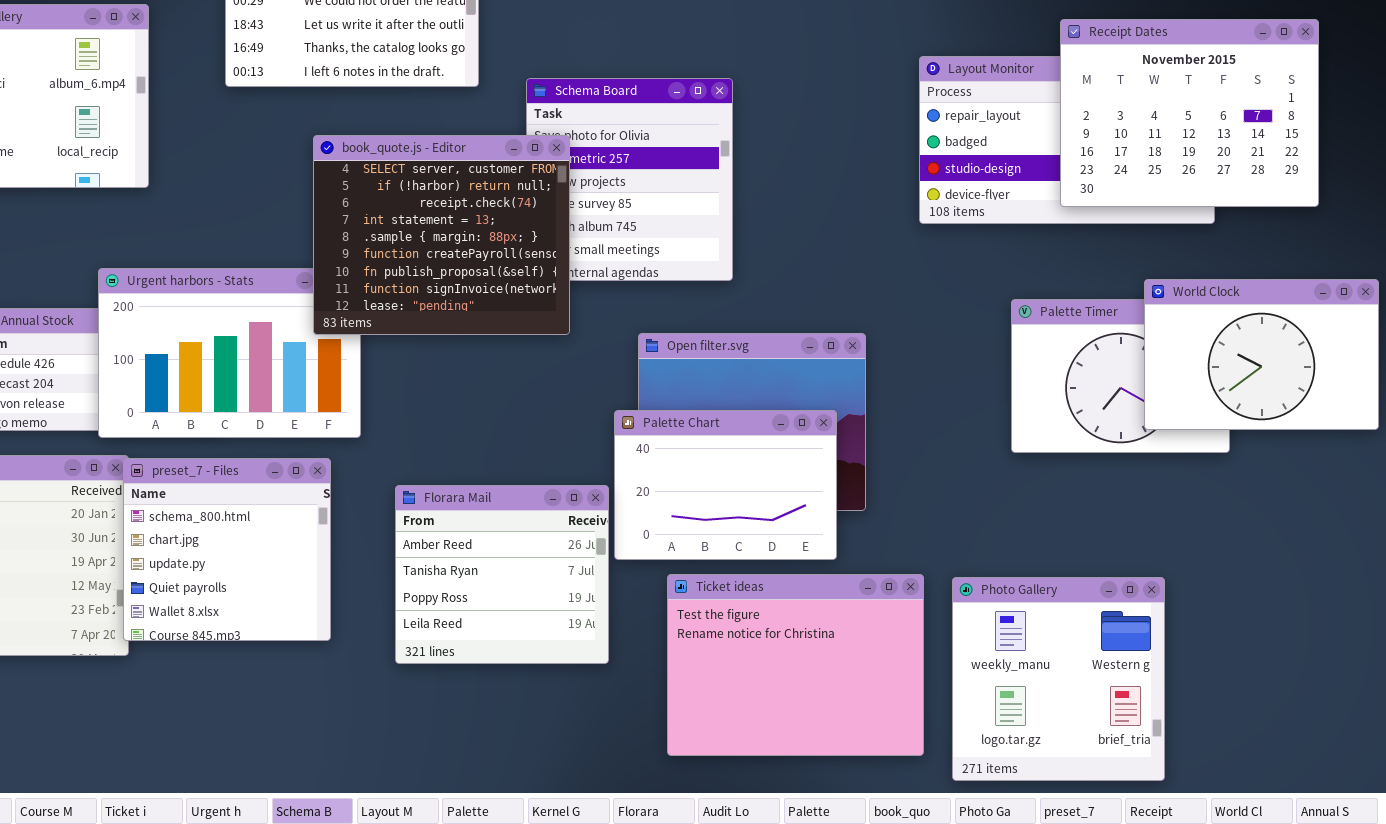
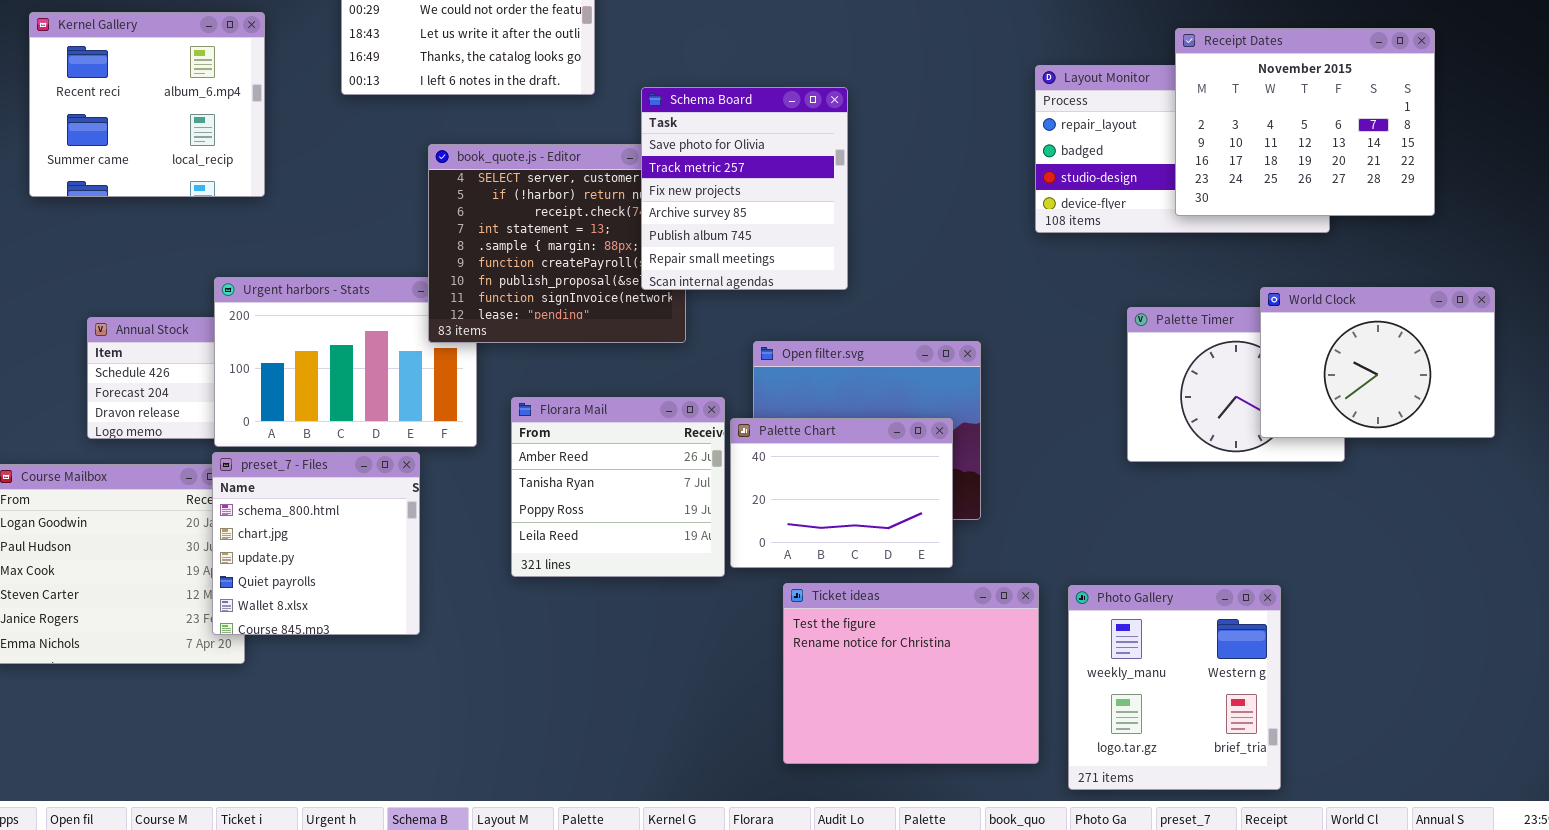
Schema Board: [526,78,733,281] -> [641,87,848,290], raised
preset_7 - Files: [123,458,331,641] -> [212,452,420,635], moved
Florara Mail: [395,485,609,664] -> [511,397,725,577], moved

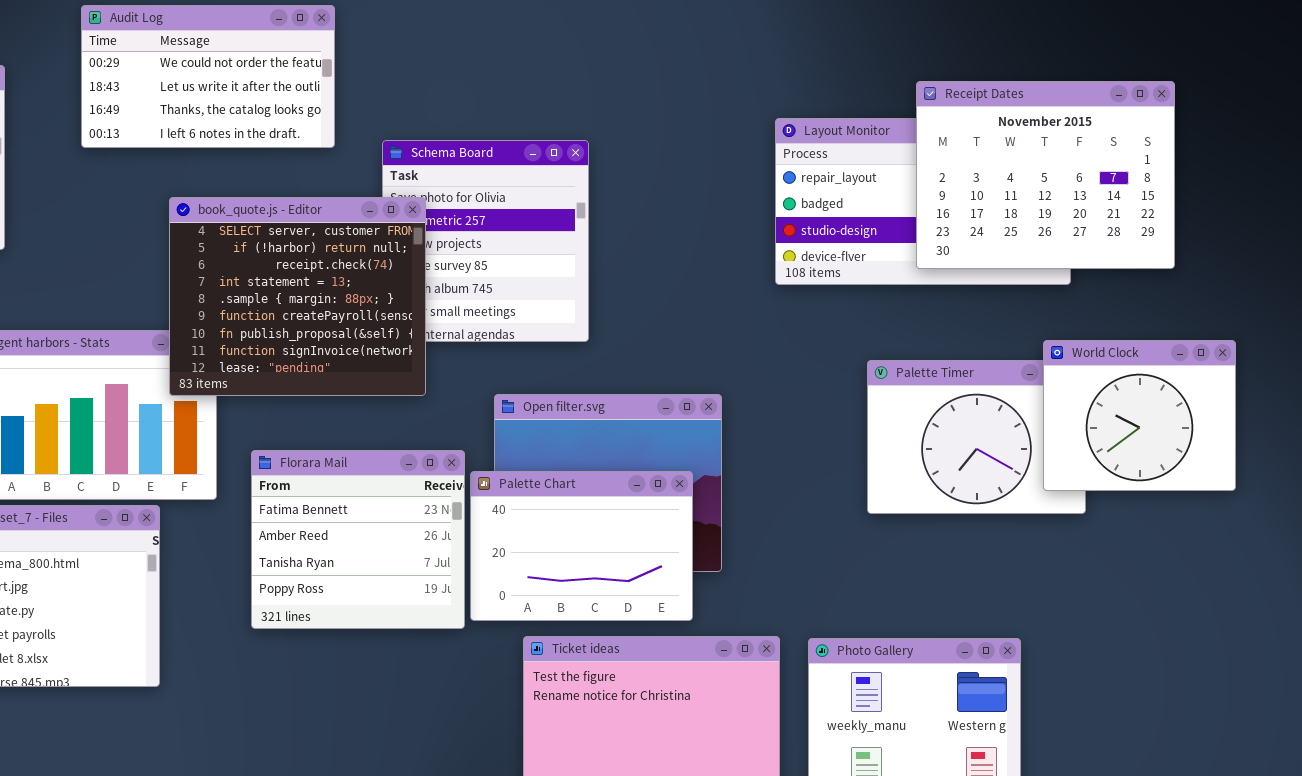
book_quote.js - Editor: [428,144,686,343] -> [169,197,426,396], raised
World Clock: [1260,287,1495,438] -> [1043,340,1236,491], resized
Florara Mail: [511,397,725,577] -> [251,450,465,629], scrolled up 1 row

